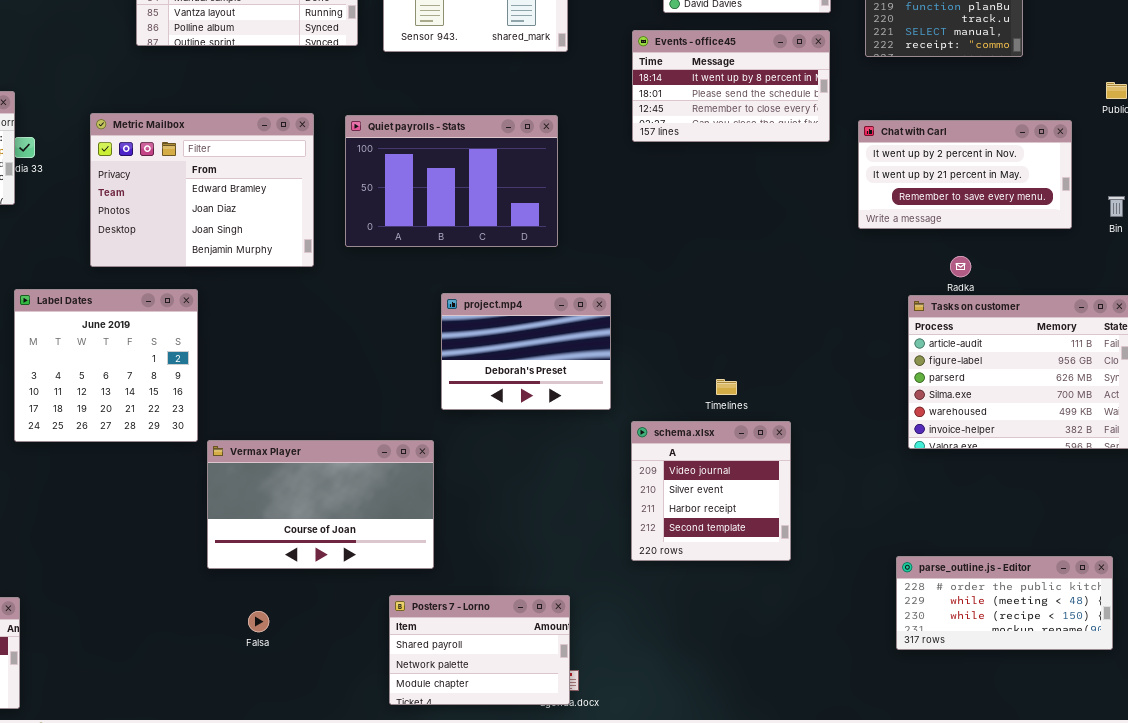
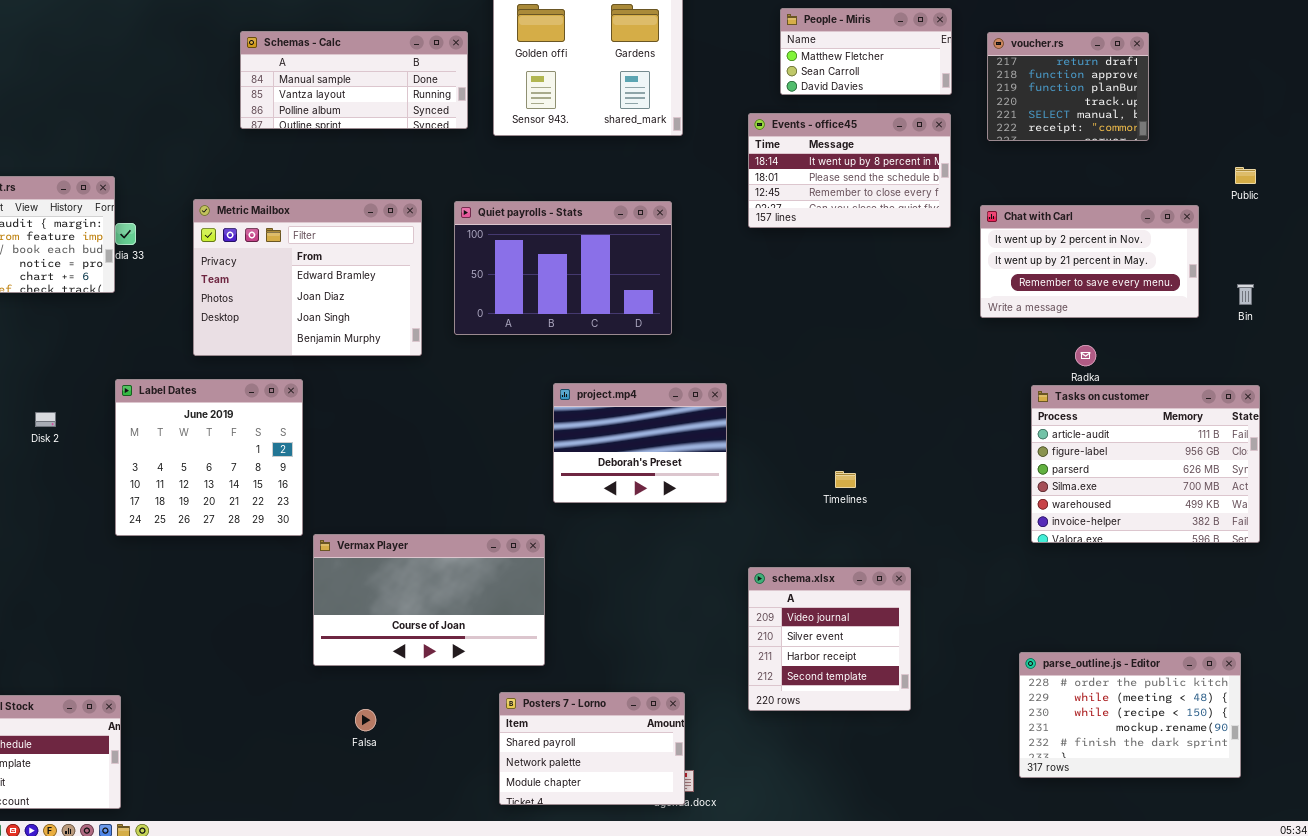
schema.xlsx: [631,421,791,561] -> [748,567,911,711], moved
parse_outline.js - Editor: [896,556,1113,650] -> [1019,652,1241,778], resized

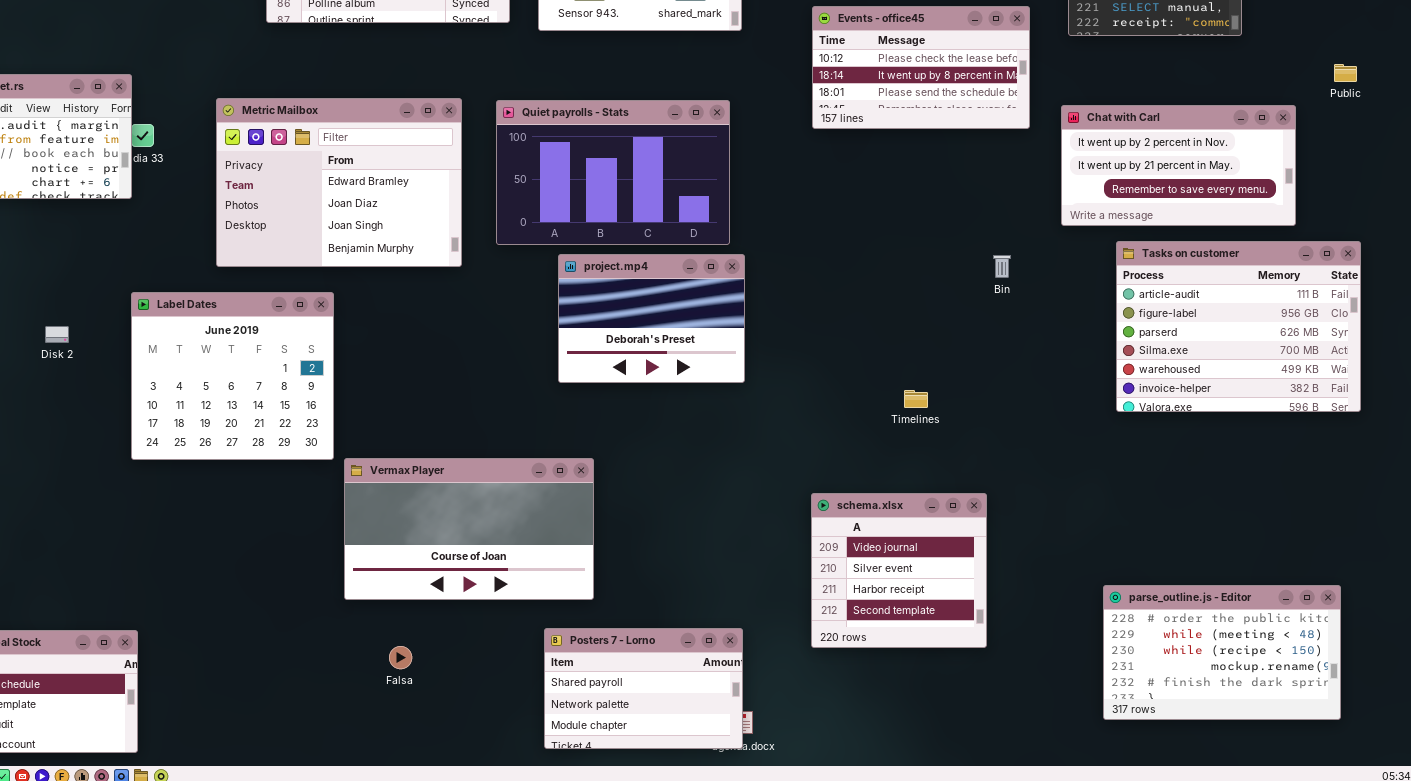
Events - office45: [748,113,951,228] -> [812,6,1030,129], scrolled up 1 row
Bin: [1237,284,1254,305] -> [993,255,1011,278], moved
project.mp4: [553,383,727,503] -> [558,254,745,383], moved
Tasks on customer: [1031,385,1260,543] -> [1116,241,1361,412], moved

